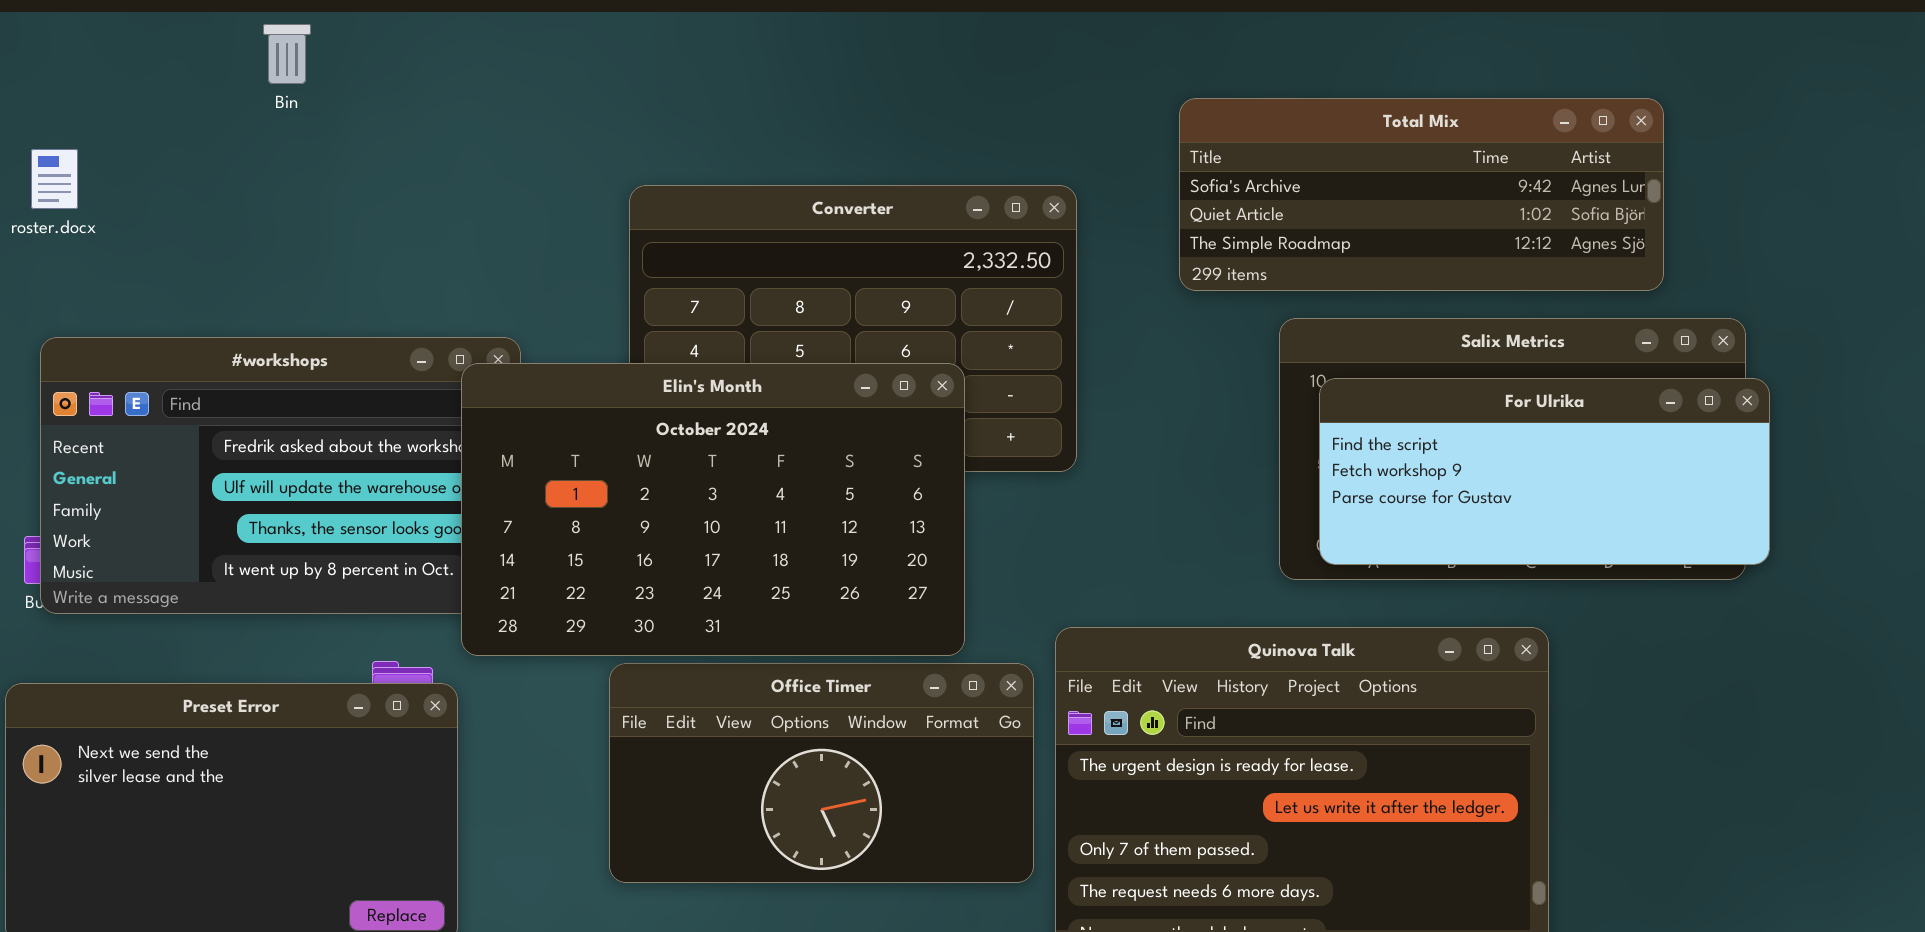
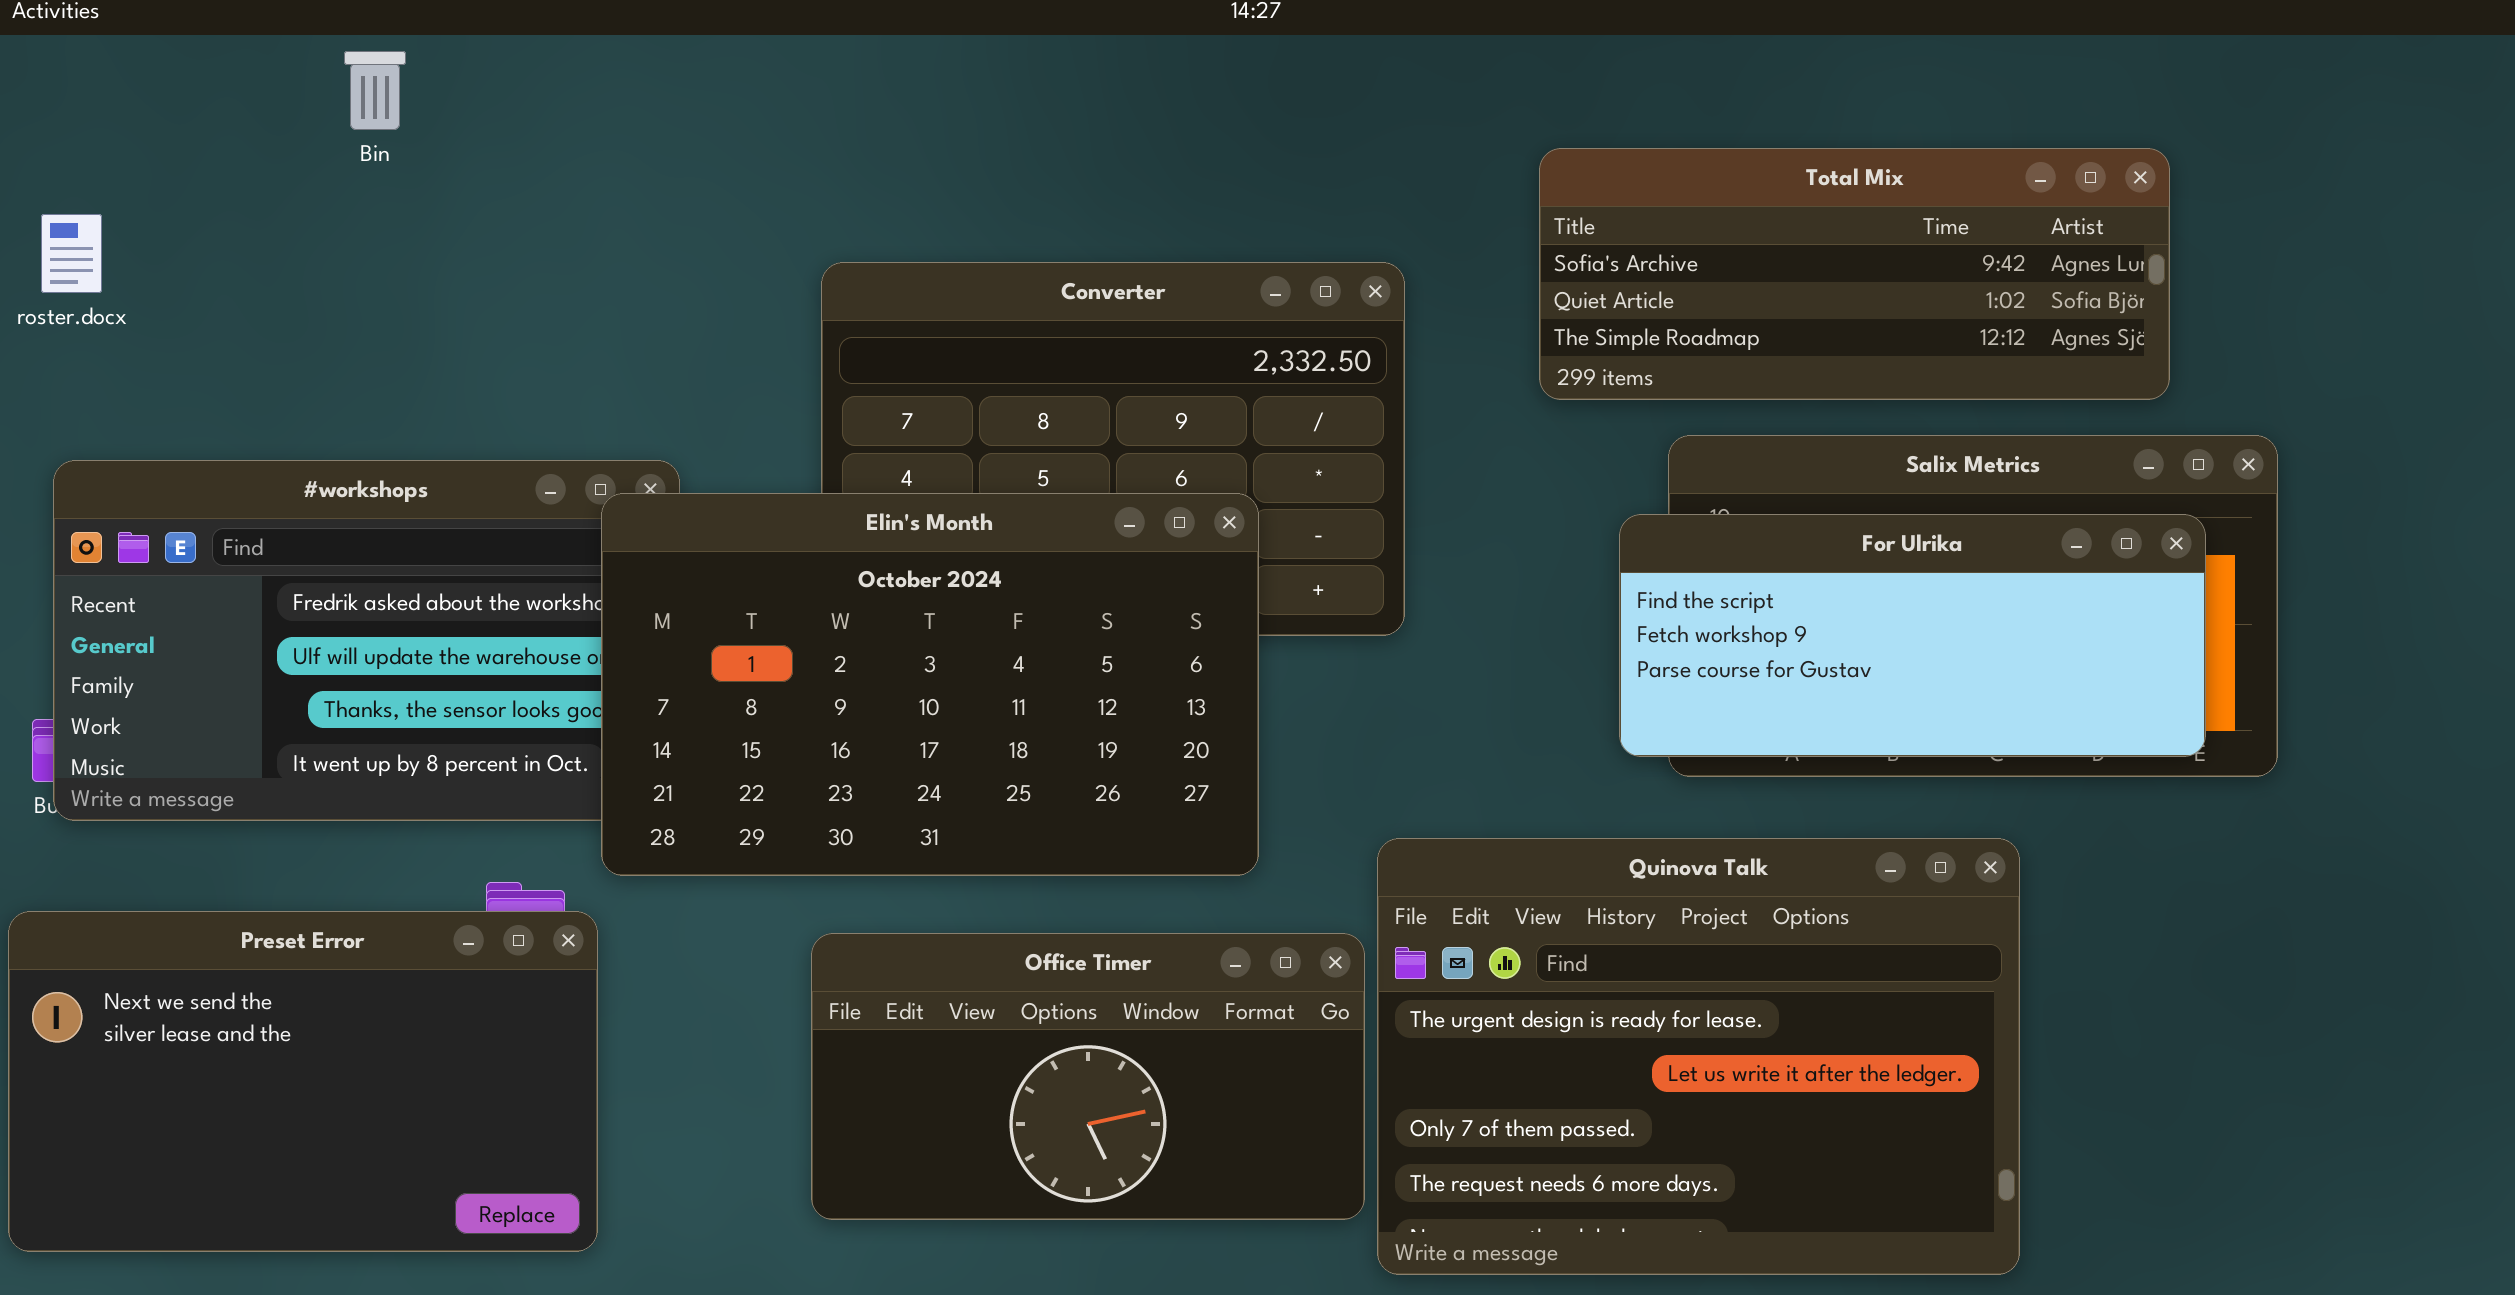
For Ulrika: [1319,378,1770,565] -> [1619,514,2206,757], moved
Office Timer: [609,663,1034,883] -> [811,933,1365,1220], moved

